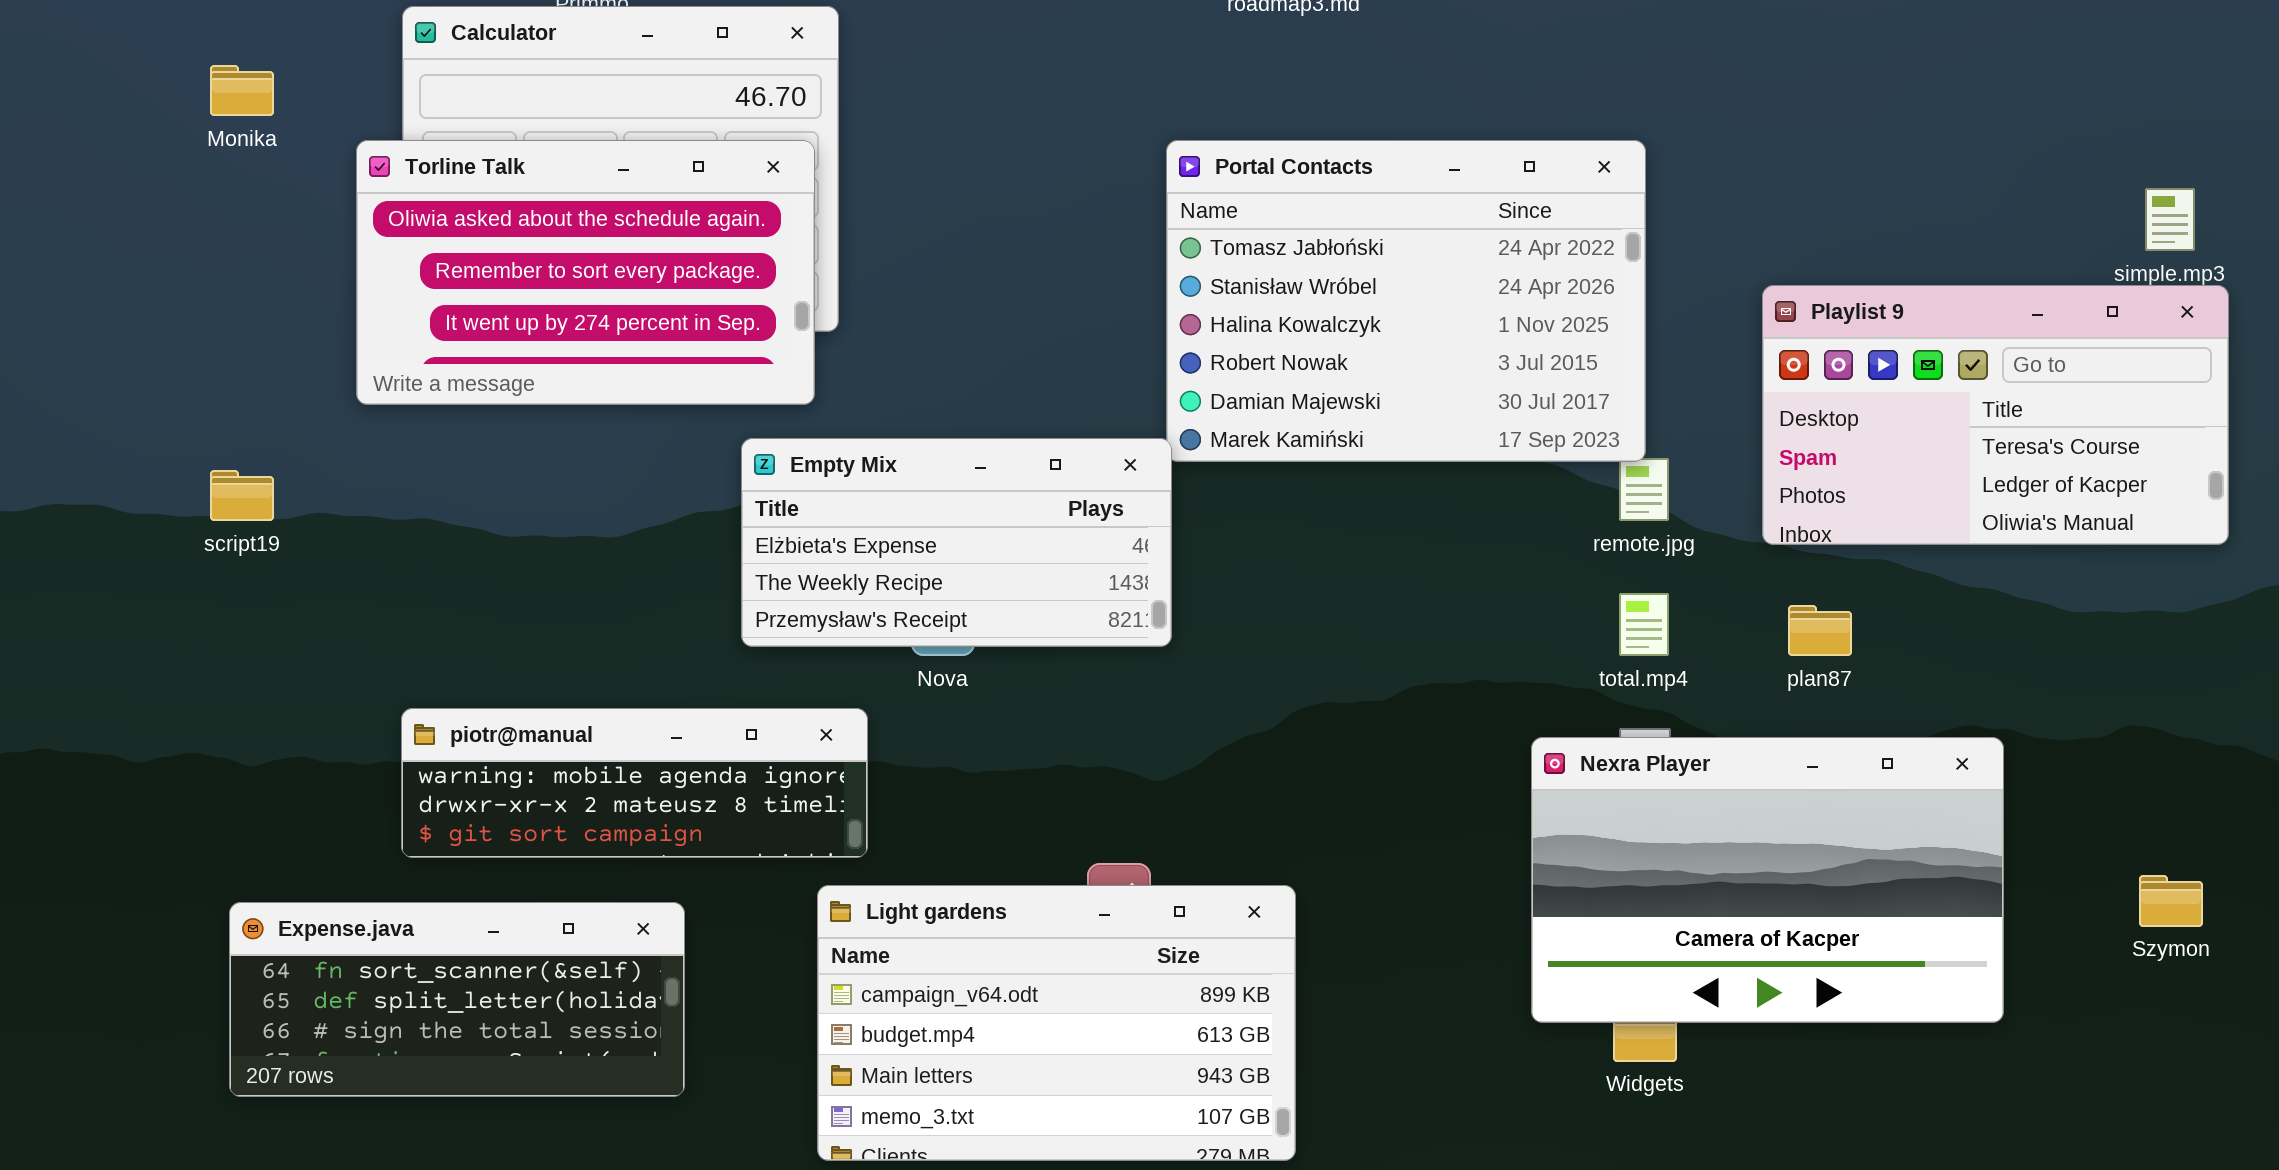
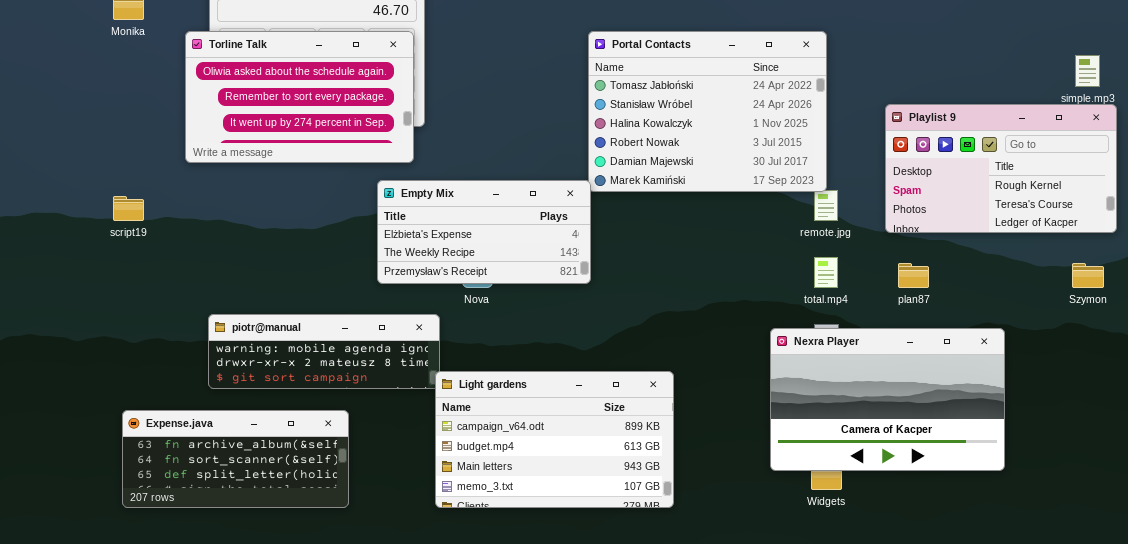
Playlist 9: [1762,285,2229,545] -> [885,104,1117,233], scrolled up 1 row
Szymon: [2139,875,2203,927] -> [1072,263,1104,288], moved
Light gardens: [817,885,1296,1161] -> [435,371,674,508], moved
Expense.java: [229,902,685,1097] -> [122,410,349,508], scrolled up 1 row

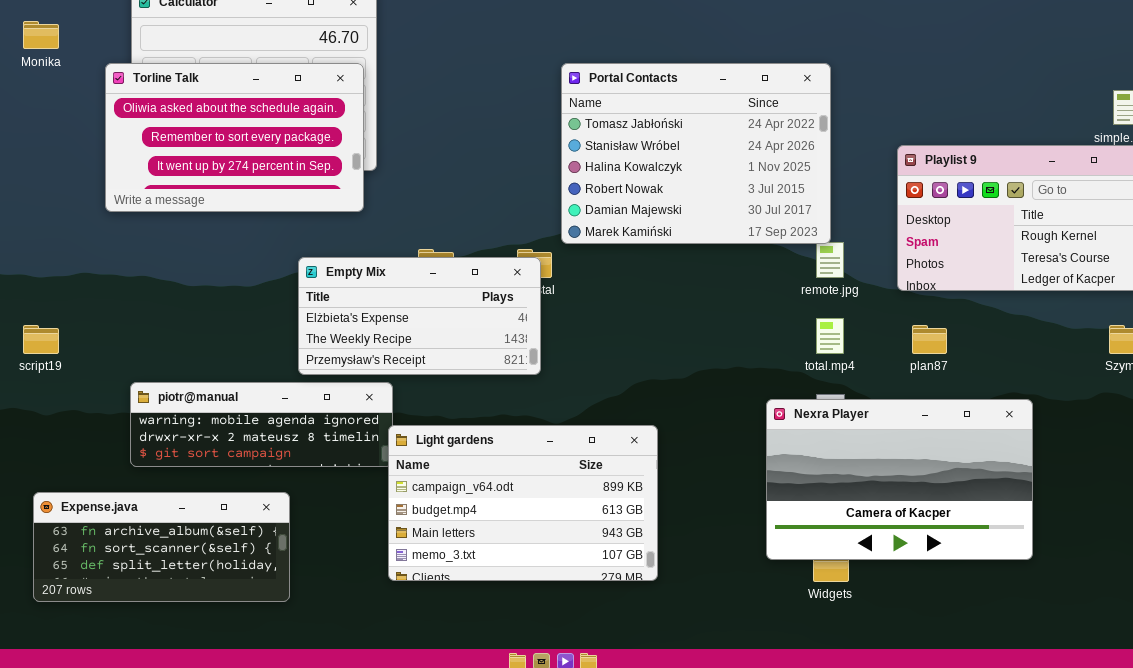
Empty Mix: [377,180,591,284] -> [298,257,541,375], moved
script19: [113,196,144,221] -> [23,325,59,354], moved
Light gardens: [435,371,674,508] -> [388,425,658,581], moved

